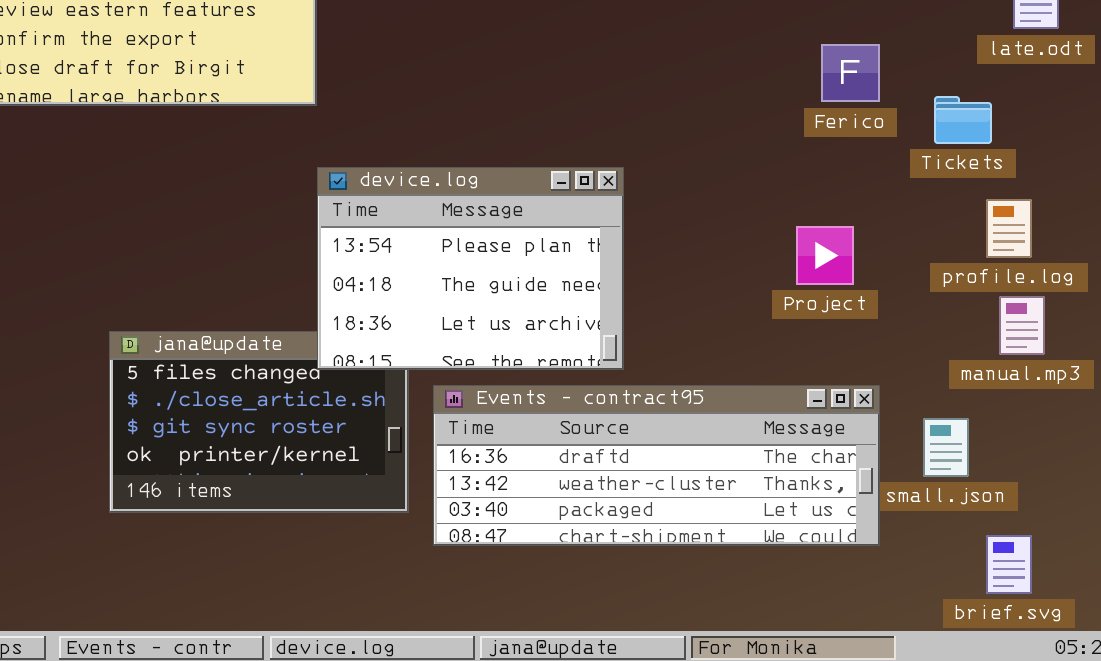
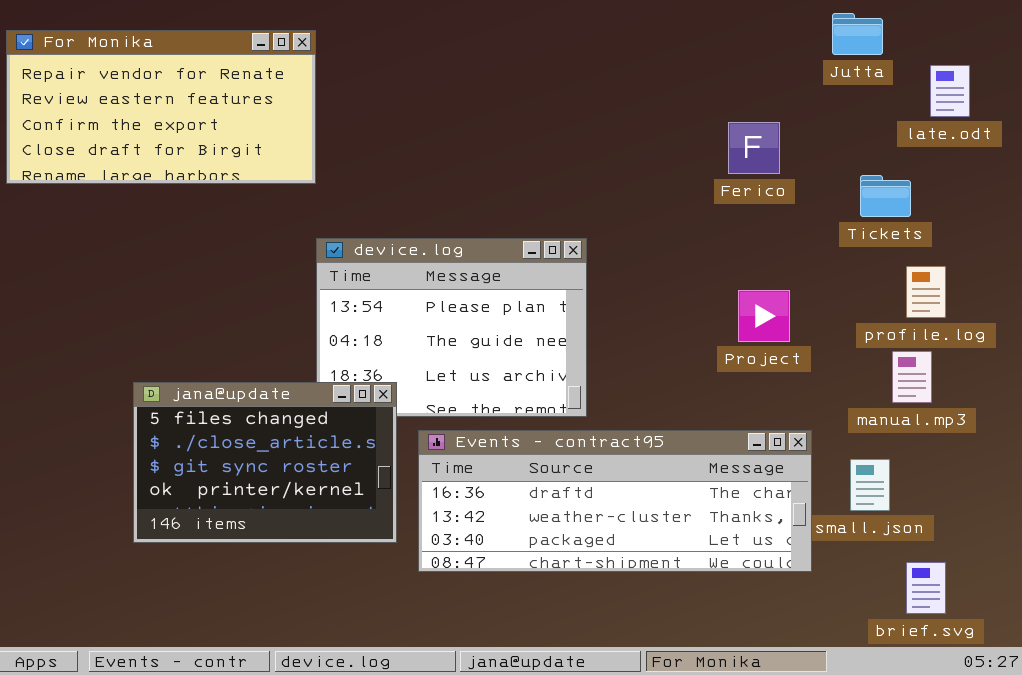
Ferico: [821,44,880,102] -> [728,122,780,174], moved
manual.mp3: [999,296,1045,355] -> [892,351,932,403], moved
jana@update: [109,331,409,513] -> [133,382,397,543], raised

